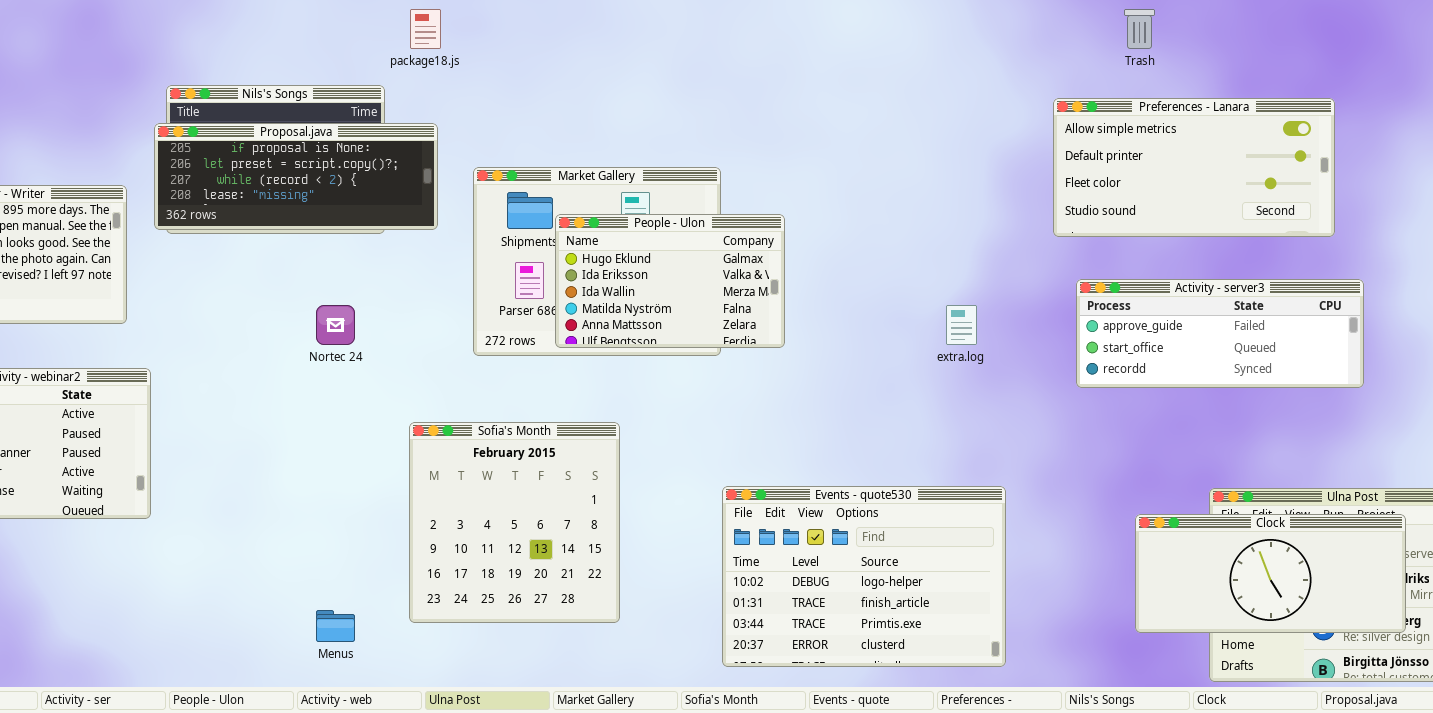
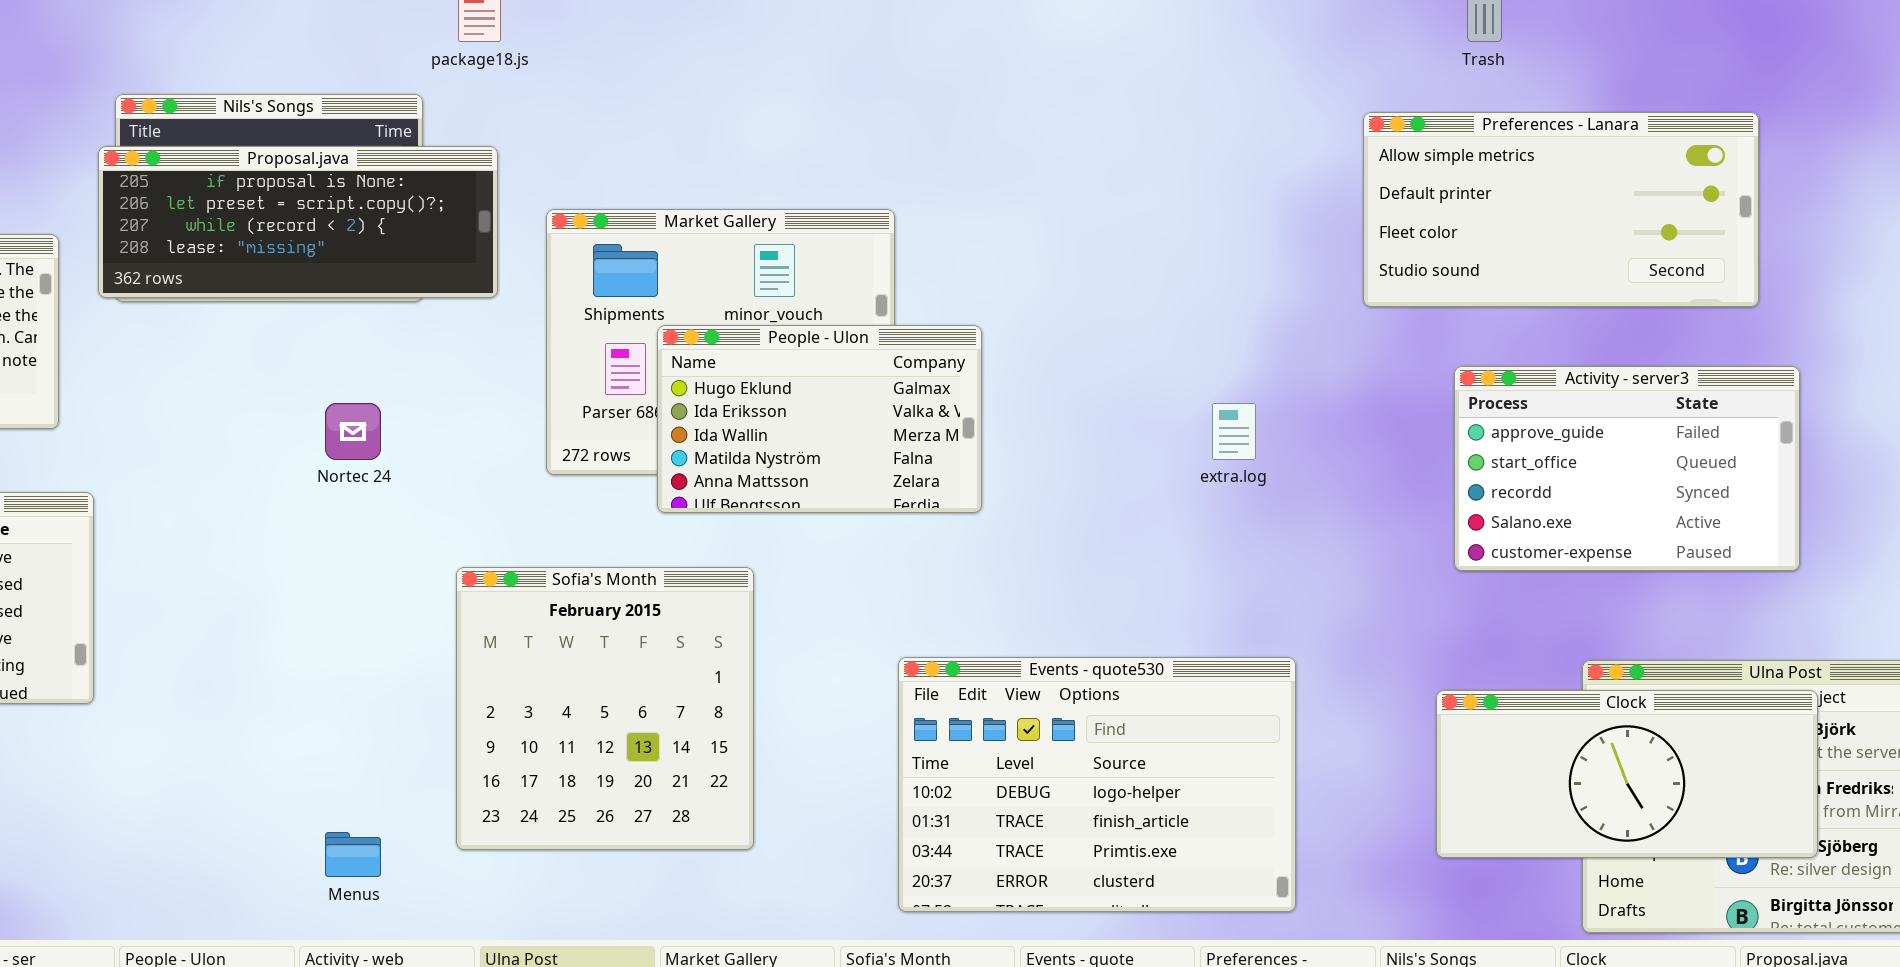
People - Ulon: [555,214,785,348] -> [657,325,982,513], moved
Activity - server3: [1076,279,1364,388] -> [1454,366,1800,571], resized
Clock: [1135,514,1406,633] -> [1436,690,1818,858], moved

